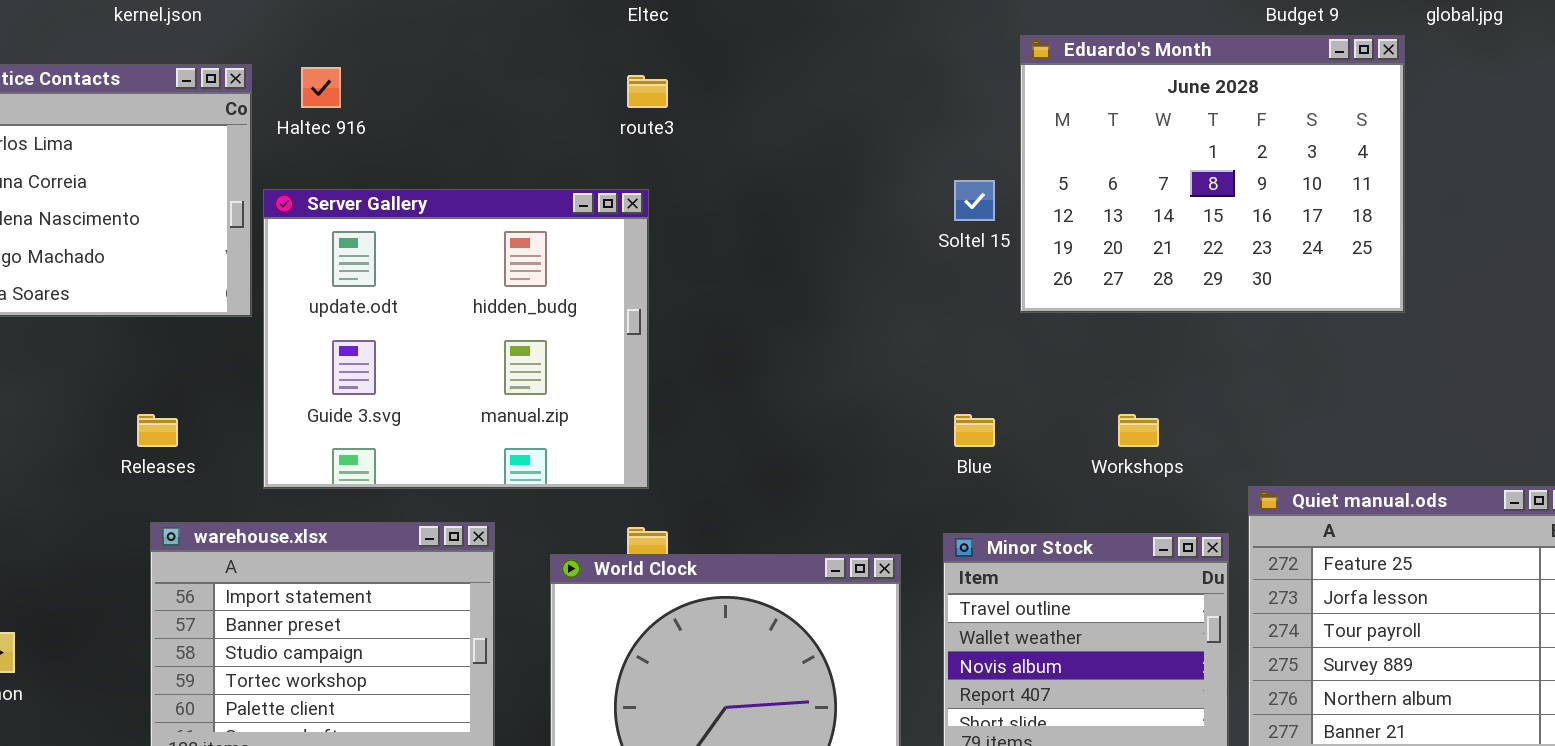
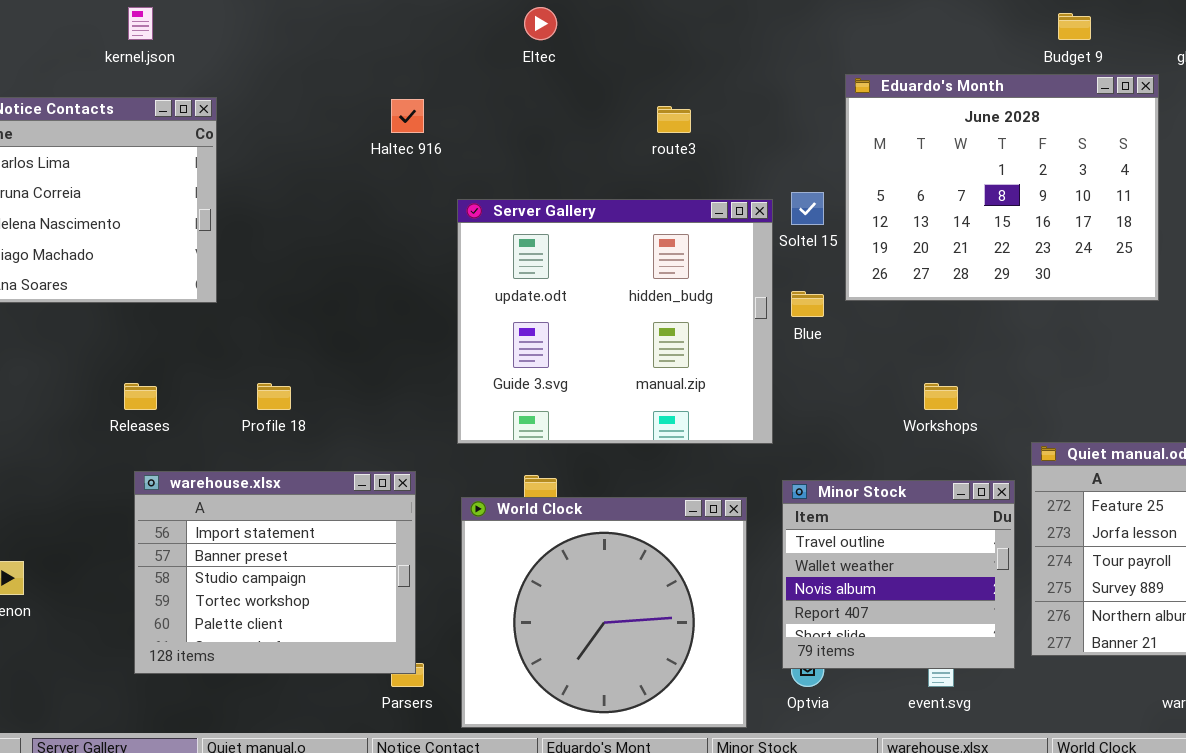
Haltec 916: [301,67,341,108] -> [391,99,424,133], moved
route3: [627,75,668,108] -> [657,106,691,133], moved
Server Gallery: [263,189,649,489] -> [457,199,773,444], moved
Blue: [954,414,995,447] -> [791,291,824,317], moved

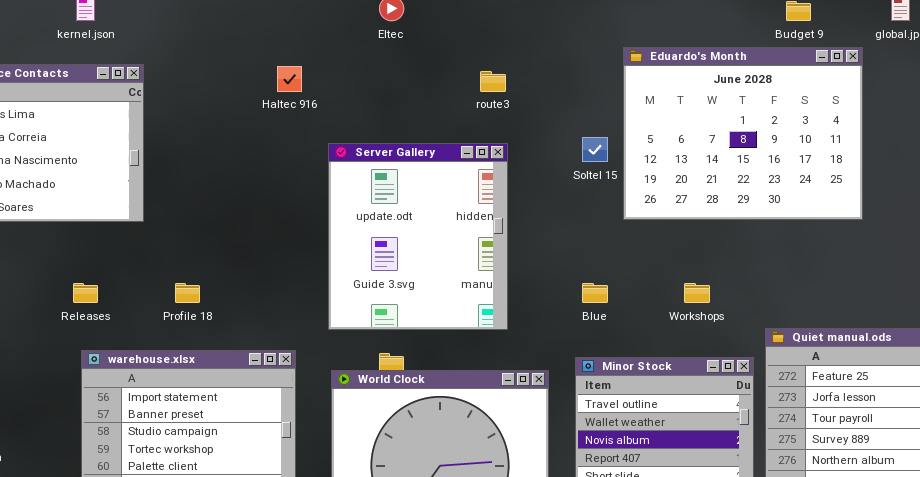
Server Gallery: [457,199,773,444] -> [328,143,508,330], resized
Blue: [791,291,824,317] -> [582,283,608,303], moved

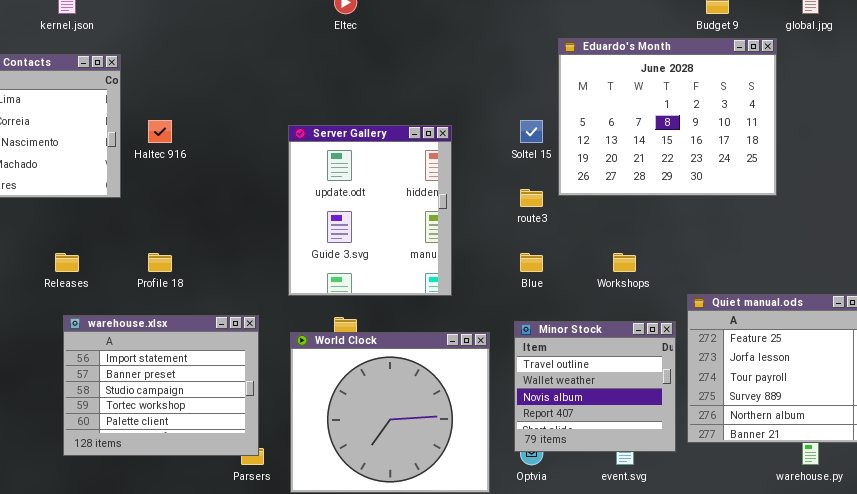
Haltec 916: [277,66,302,92] -> [148,120,172,143], moved
route3: [480,71,506,92] -> [520,189,543,207], moved

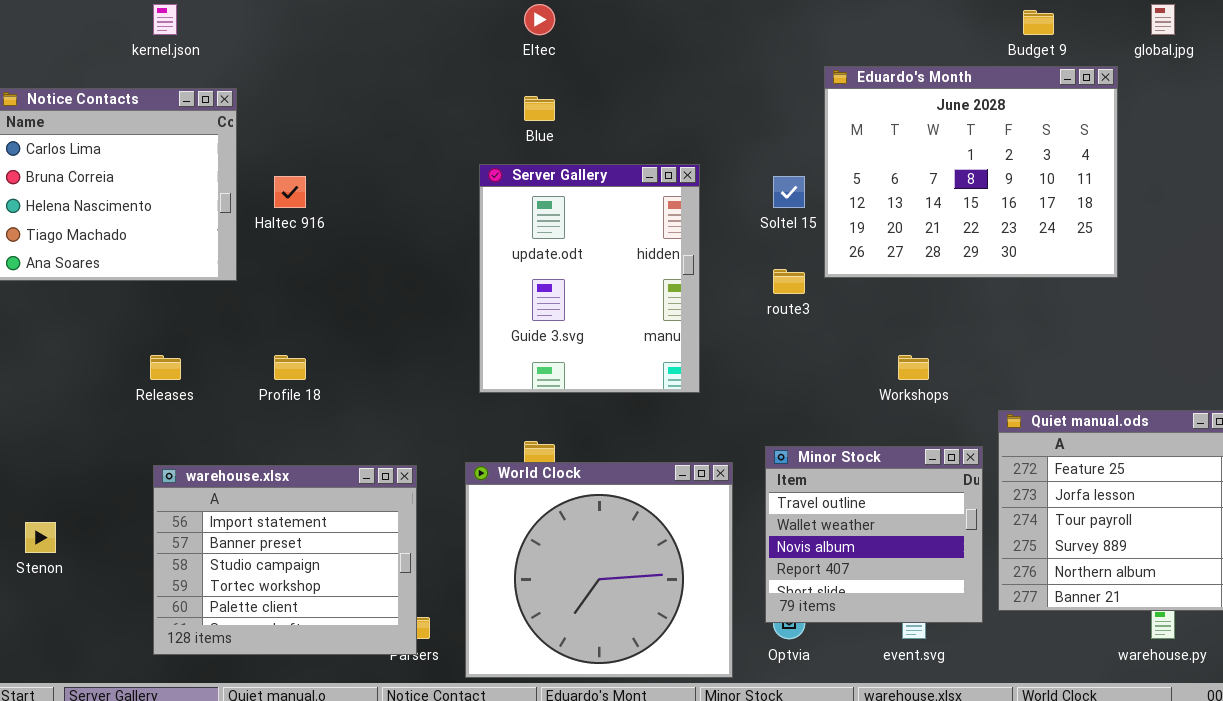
Server Gallery: [288,125,452,296] -> [479,164,700,393], moved
Blue: [520,253,543,272] -> [524,96,555,121], moved
warehouse.xlsx: [63,315,259,456] -> [153,465,417,655], moved

